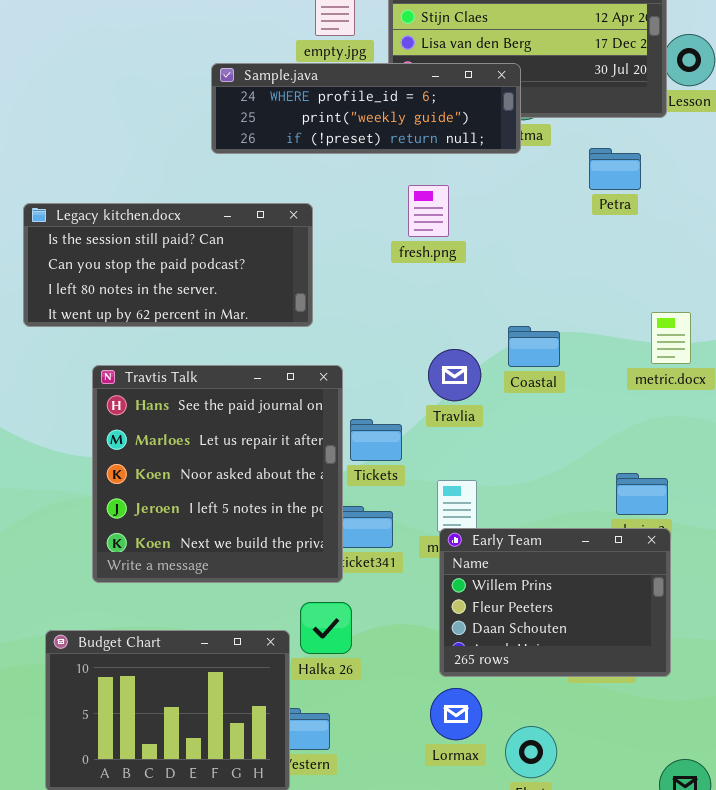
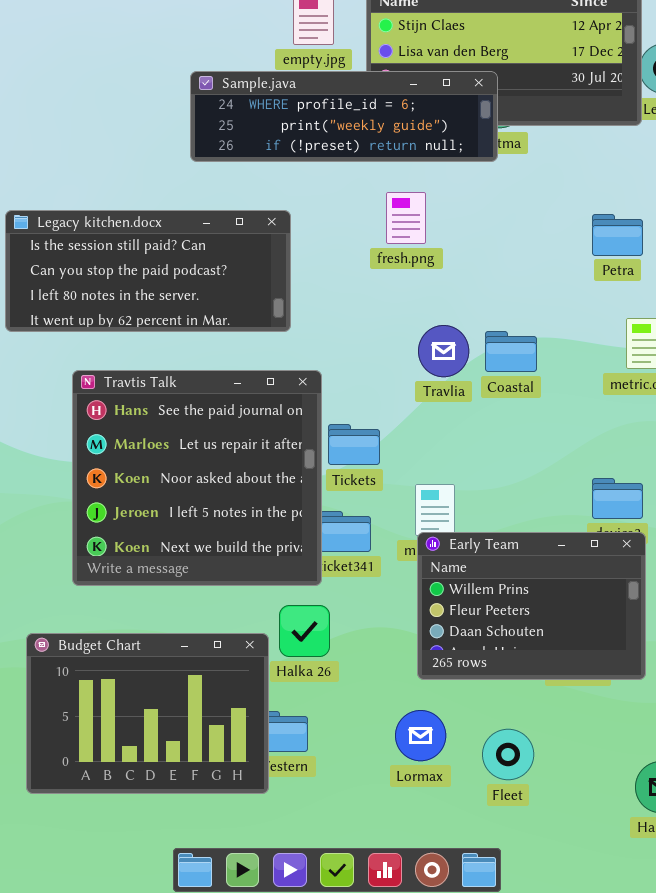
Petra: [589,148,641,190] -> [592,214,643,256], moved
Travlia: [428,349,481,401] -> [418,325,469,377], moved
Lormax: [430,688,482,740] -> [395,710,446,761], moved

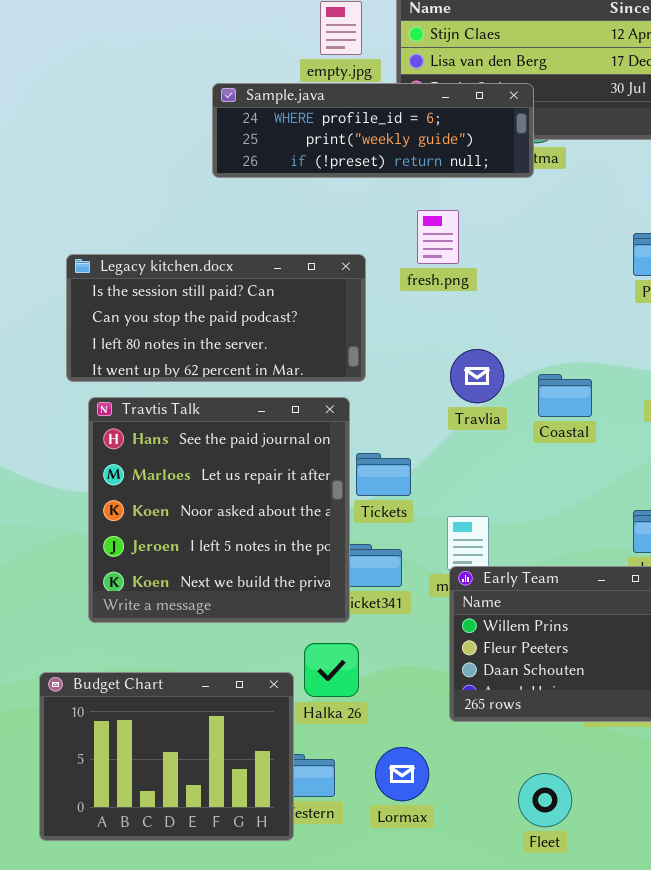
Legacy kitchen.docx: [5,210,291,332] -> [66,254,366,382], moved
Coastal: [485,331,537,372] -> [538,374,592,417], moved
Lormax: [395,710,446,761] -> [375,747,429,801], moved

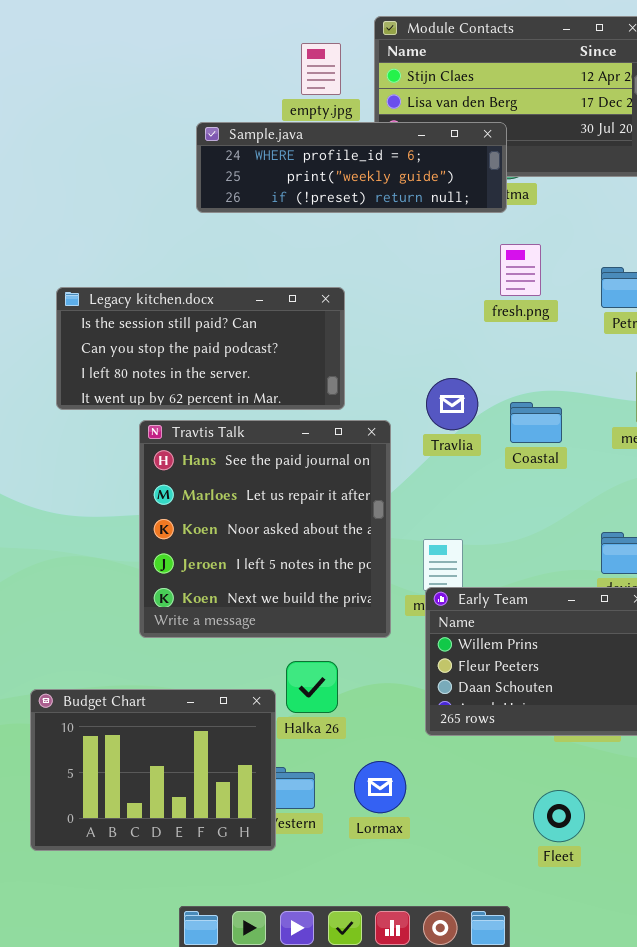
fresh.png: [417,210,459,264] -> [500,244,541,296], moved
Travtis Talk: [88,397,350,623] -> [139,420,391,638], moved
Fleet: [518,773,572,827] -> [533,790,585,842], moved

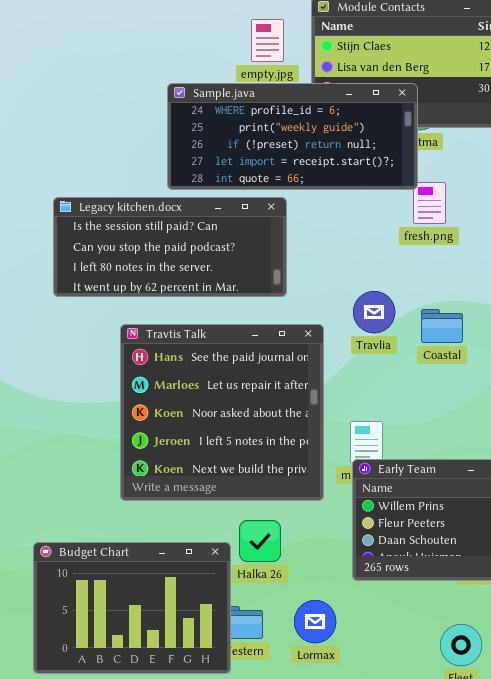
Sample.java: [196,122,507,213] -> [167,83,418,190], resized
Legacy kitchen.docx: [56,287,345,410] -> [53,197,287,297], moved

